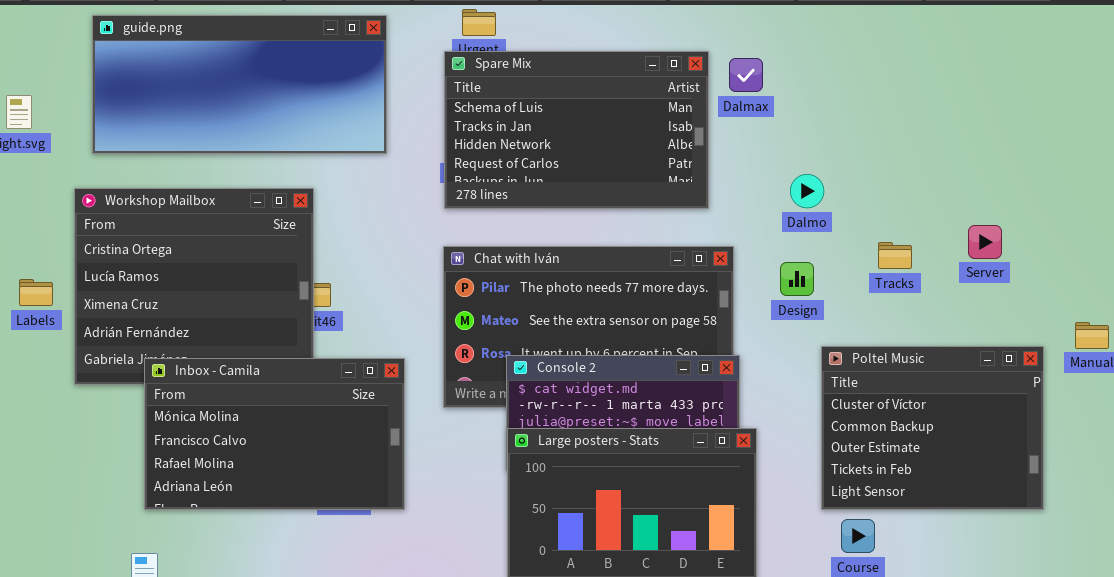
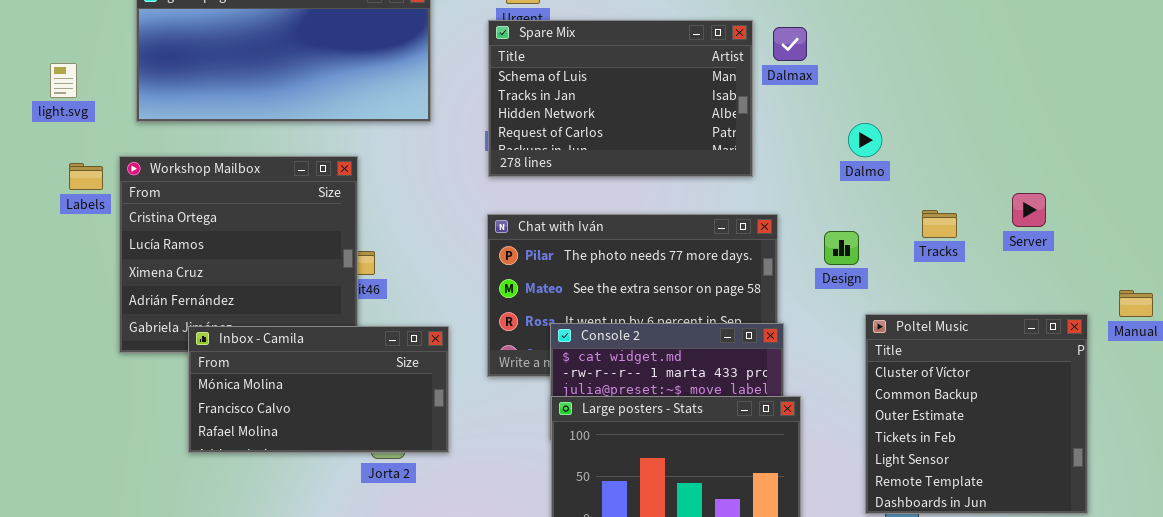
Dalmo: [790,174,824,208] -> [848,123,882,157], moved
Labels: [19,279,53,306] -> [69,163,103,190], moved
Poltel Music: [821,346,1044,510] -> [865,314,1088,514], resized
Inbox - Camila: [144,358,405,510] -> [188,326,449,453], resized

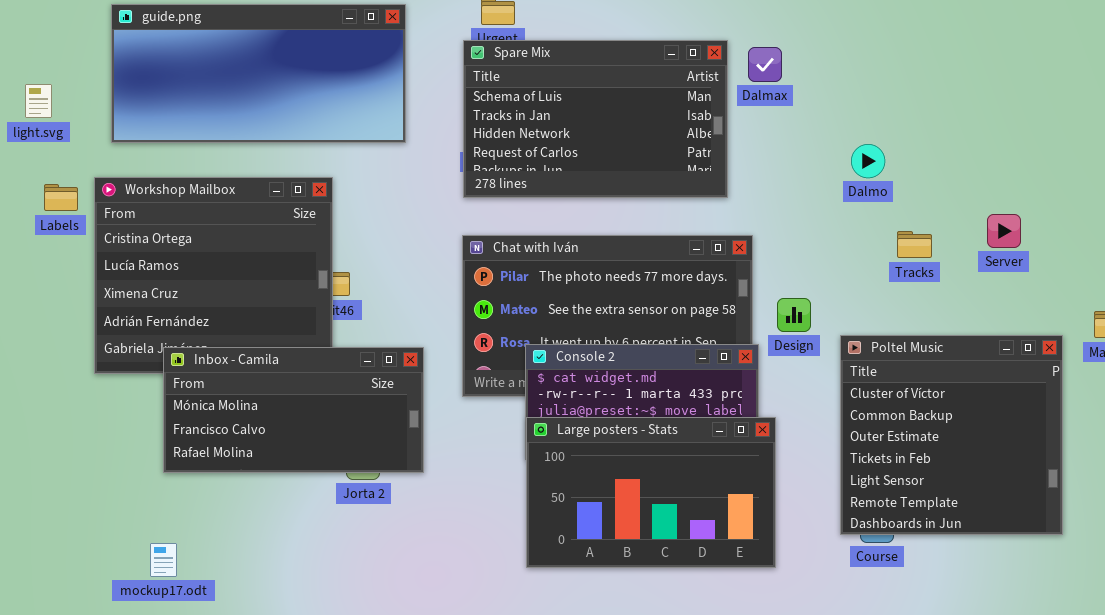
Dalmo: [848,123,882,157] -> [851,144,885,178], moved
Design: [824,231,859,265] -> [777,298,811,332], moved

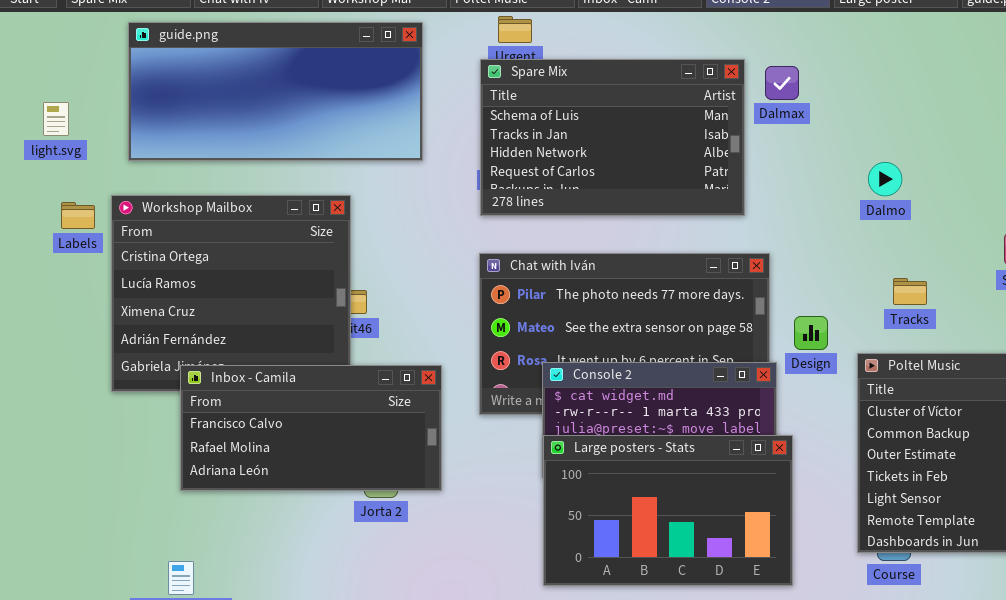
Tracks: [897,231,932,258] -> [893,278,927,305], moved
Inbox - Camila: [163,347,424,473] -> [180,365,442,491], scrolled down 1 row

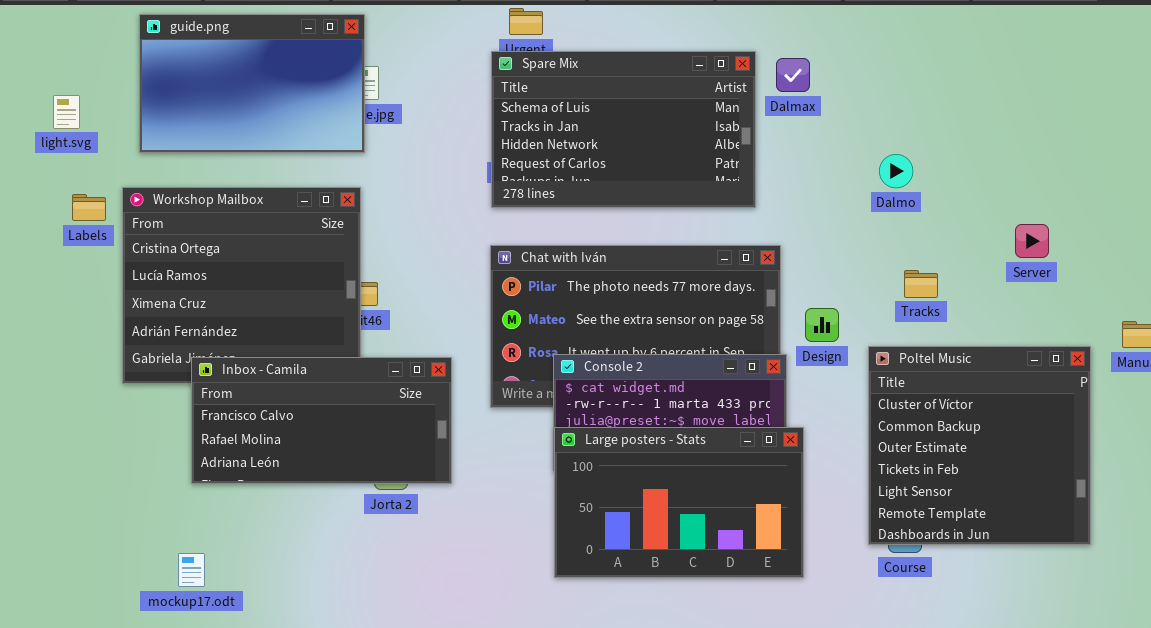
guide.png: [128,22,423,161] -> [139,14,365,153], resized

